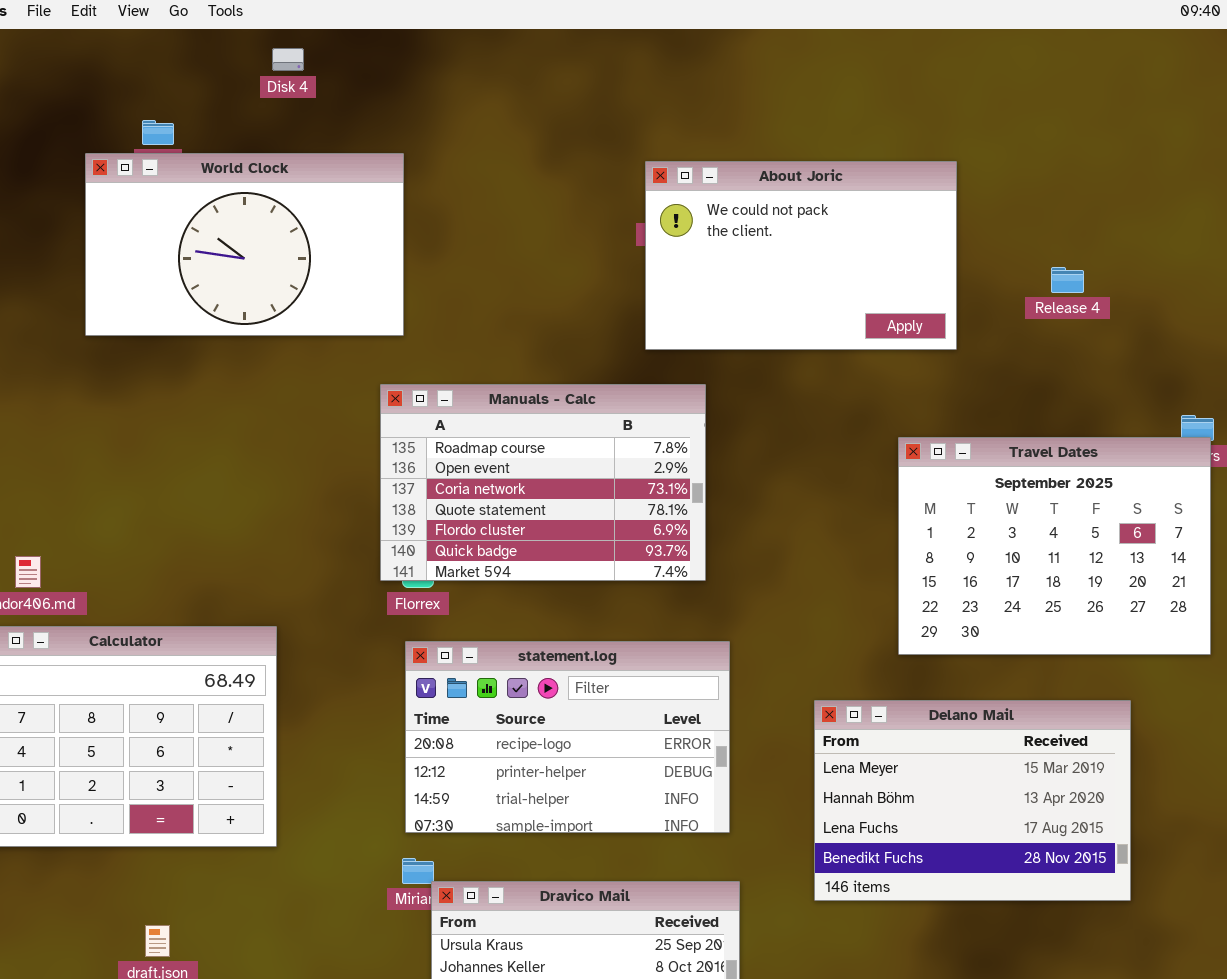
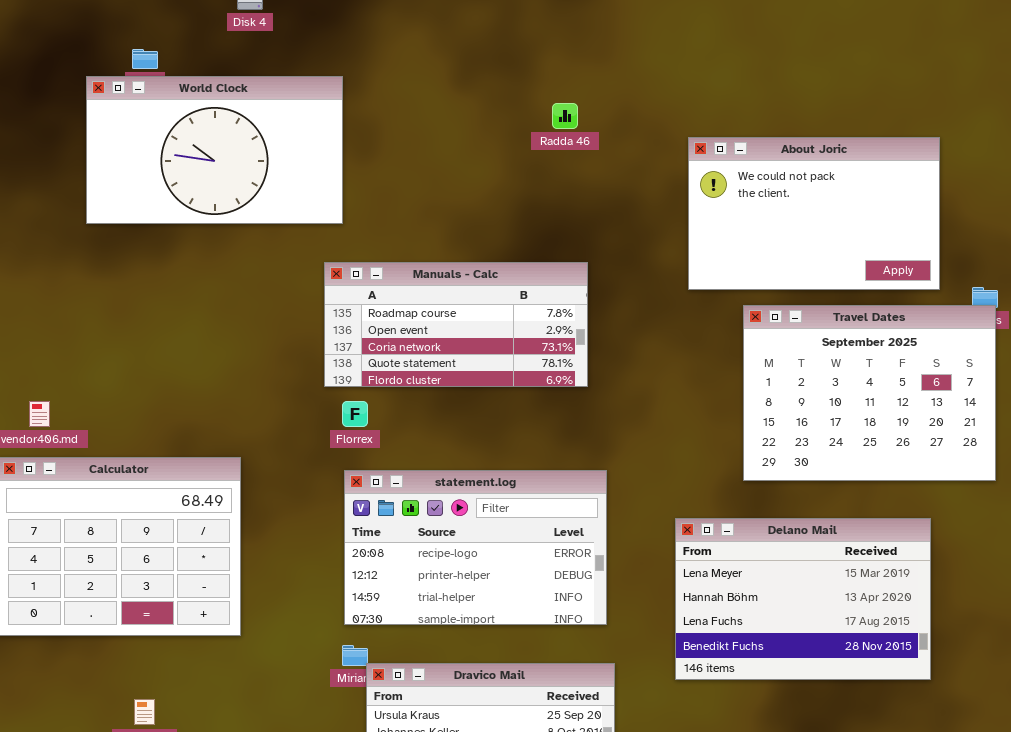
About Joric: [645,161,957,350] -> [688,137,940,290], moved
Manuals - Calc: [380,384,706,581] -> [324,262,588,387], resized

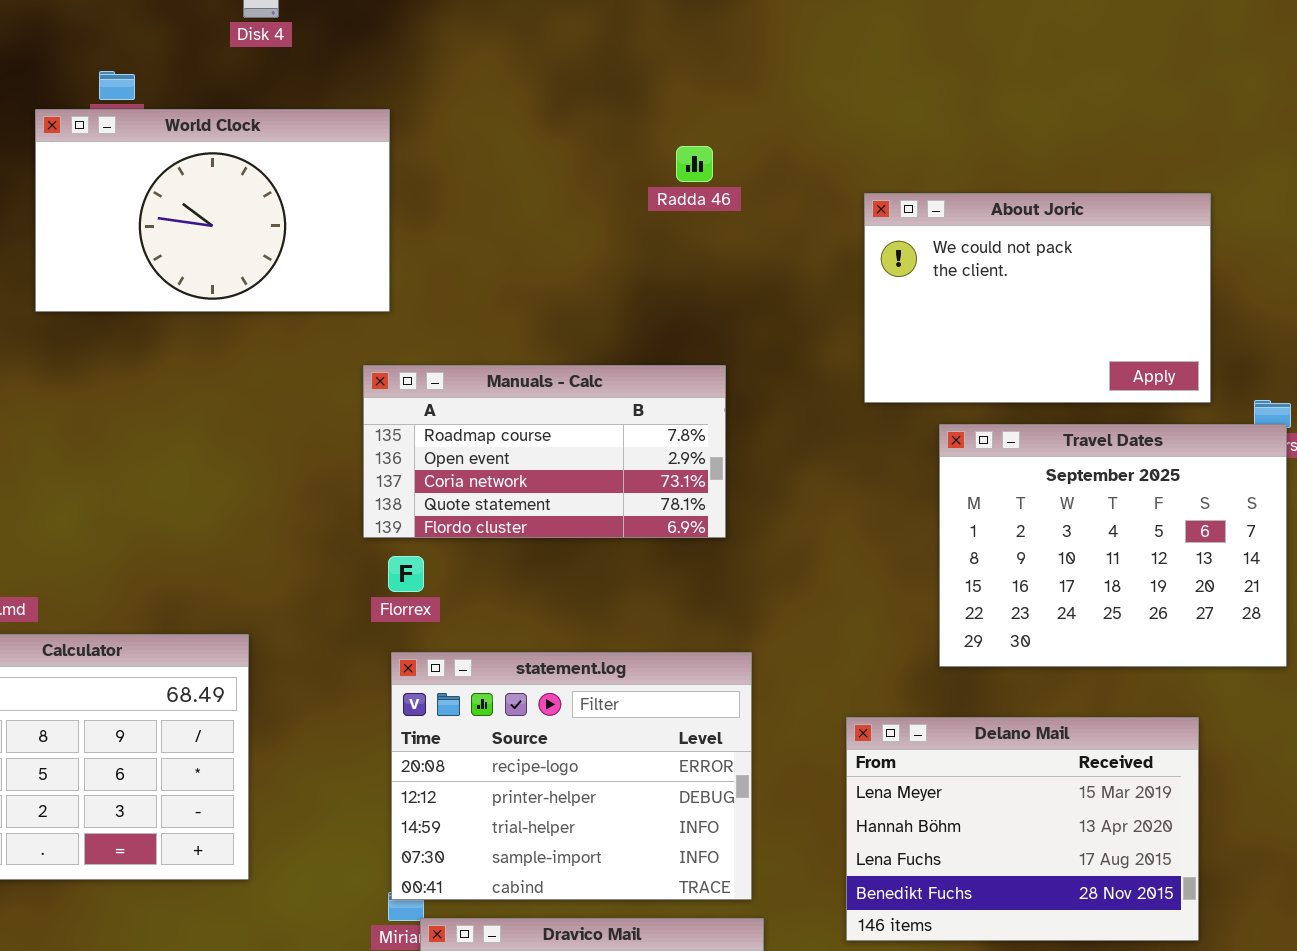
statement.log: [344,470,607,625] -> [391,652,752,900], resized

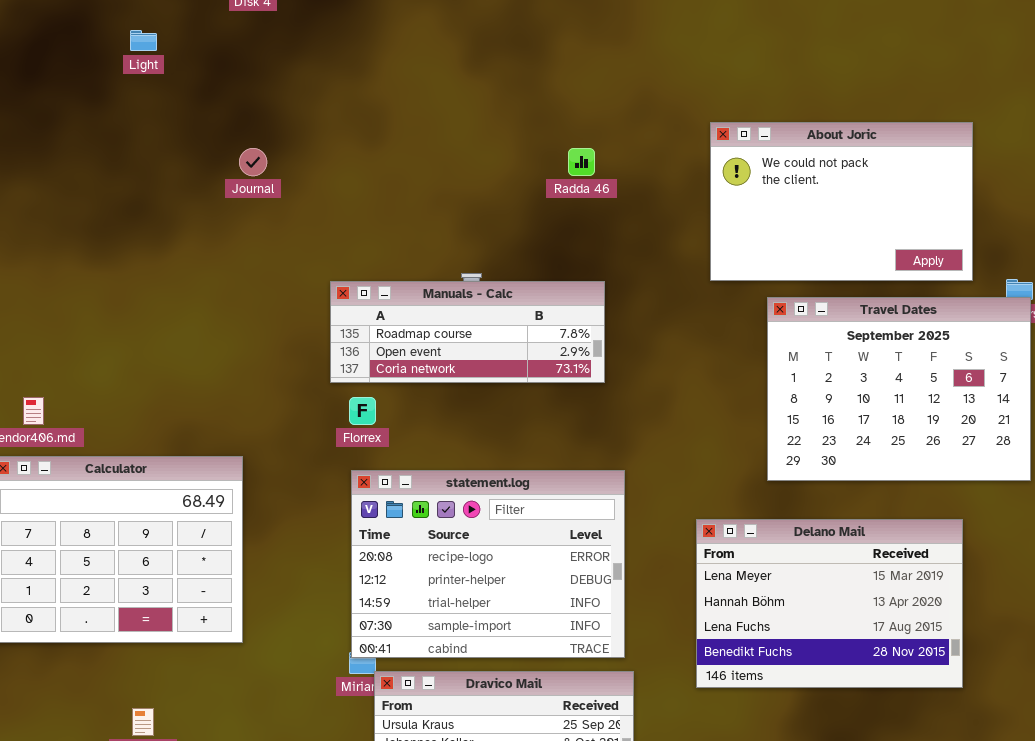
World Clock: [35,109,390,312] -> none, closed
Radda 46: [676,146,713,182] -> [568,148,595,176], moved
Manuals - Calc: [363,365,726,538] -> [330,281,605,383], resized

